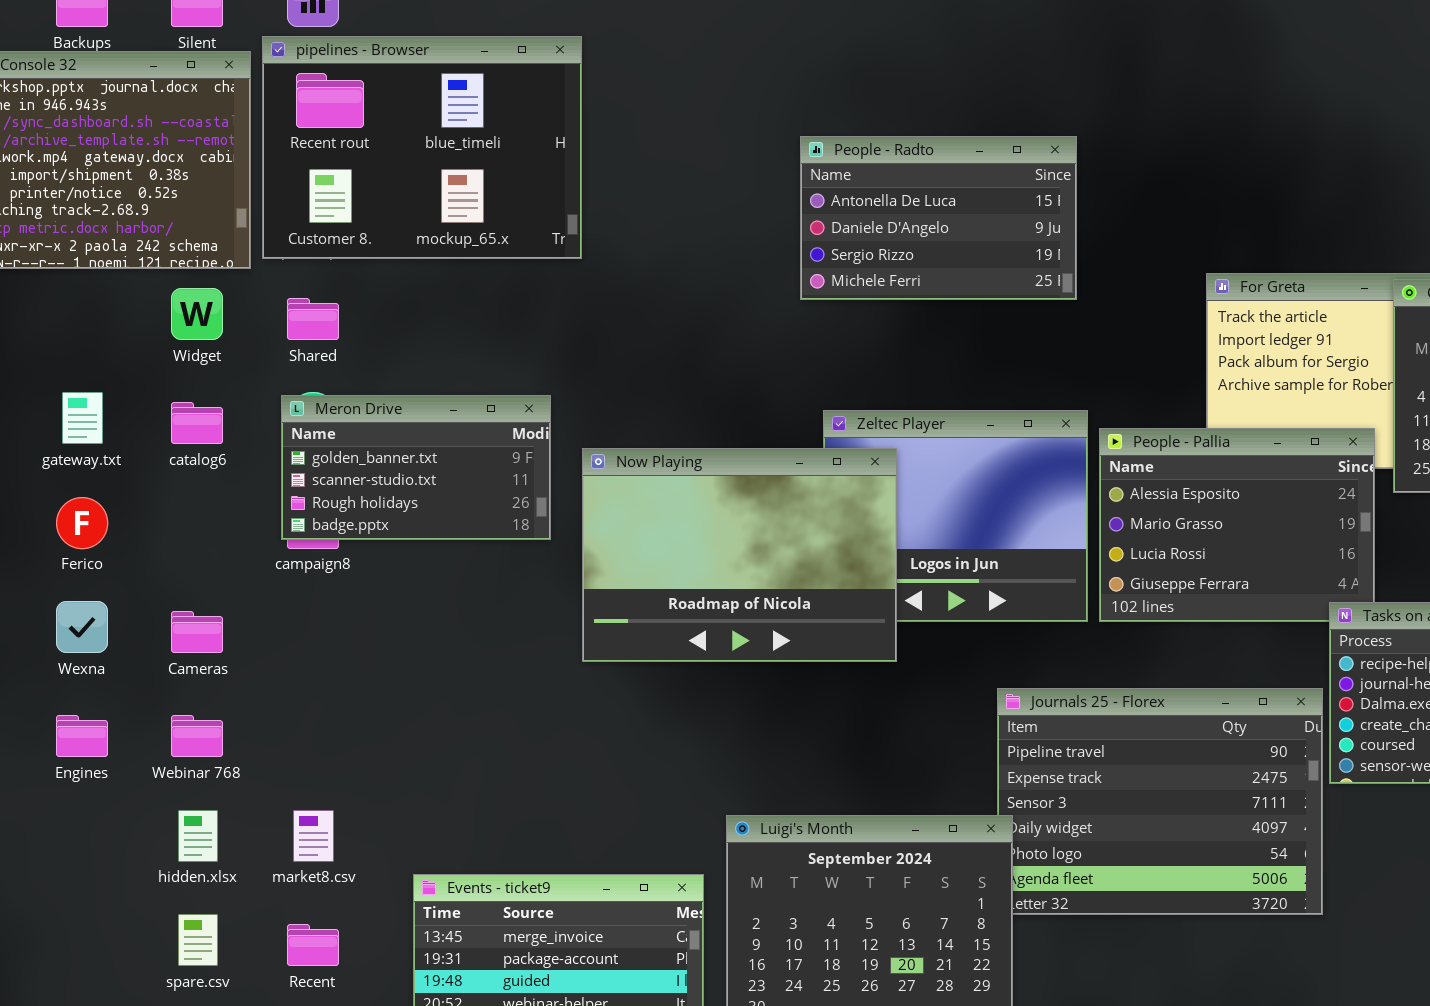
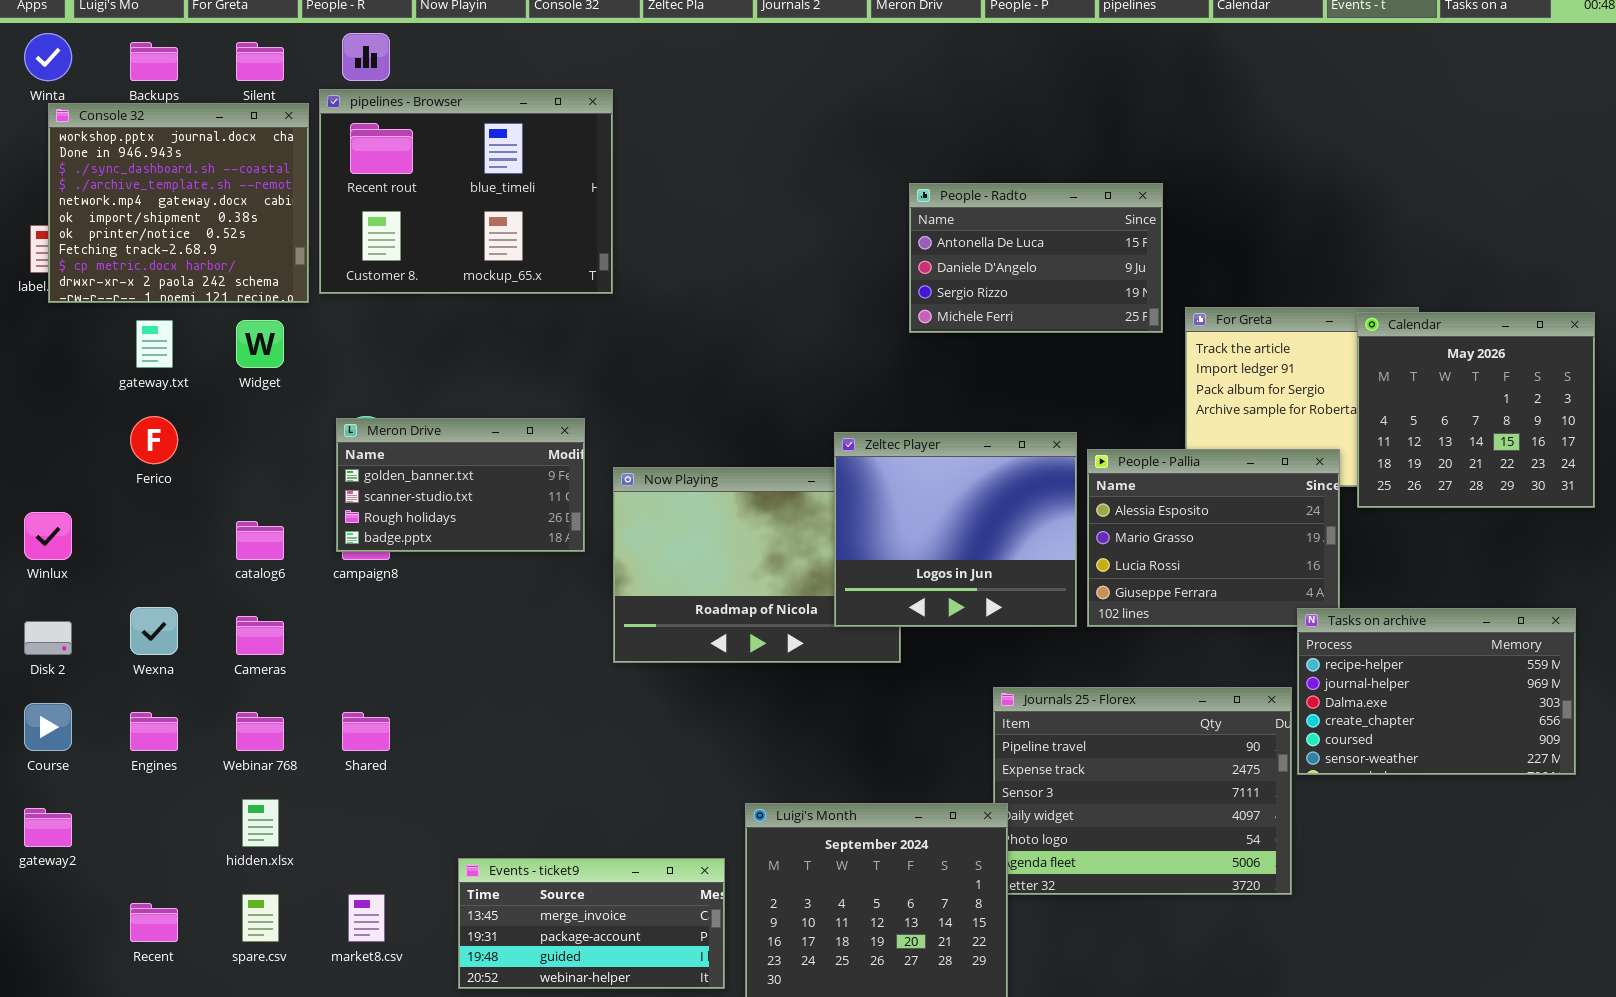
People - Radto: [800,136,1077,300] -> [909,183,1163,333], moved
Shared: [287,298,339,340] -> [342,712,390,751], moved
gateway.txt: [62,392,103,444] -> [136,320,173,368], moved
catalog6: [171,402,223,444] -> [236,521,284,560], moved
Zeltec Player: [823,410,1088,622] -> [834,432,1077,627], raised
Ferico: [56,497,108,549] -> [130,416,178,464], moved
market8.csv: [293,810,334,862] -> [348,894,385,942], moved
Recent: [287,924,339,966] -> [130,903,178,942], moved

